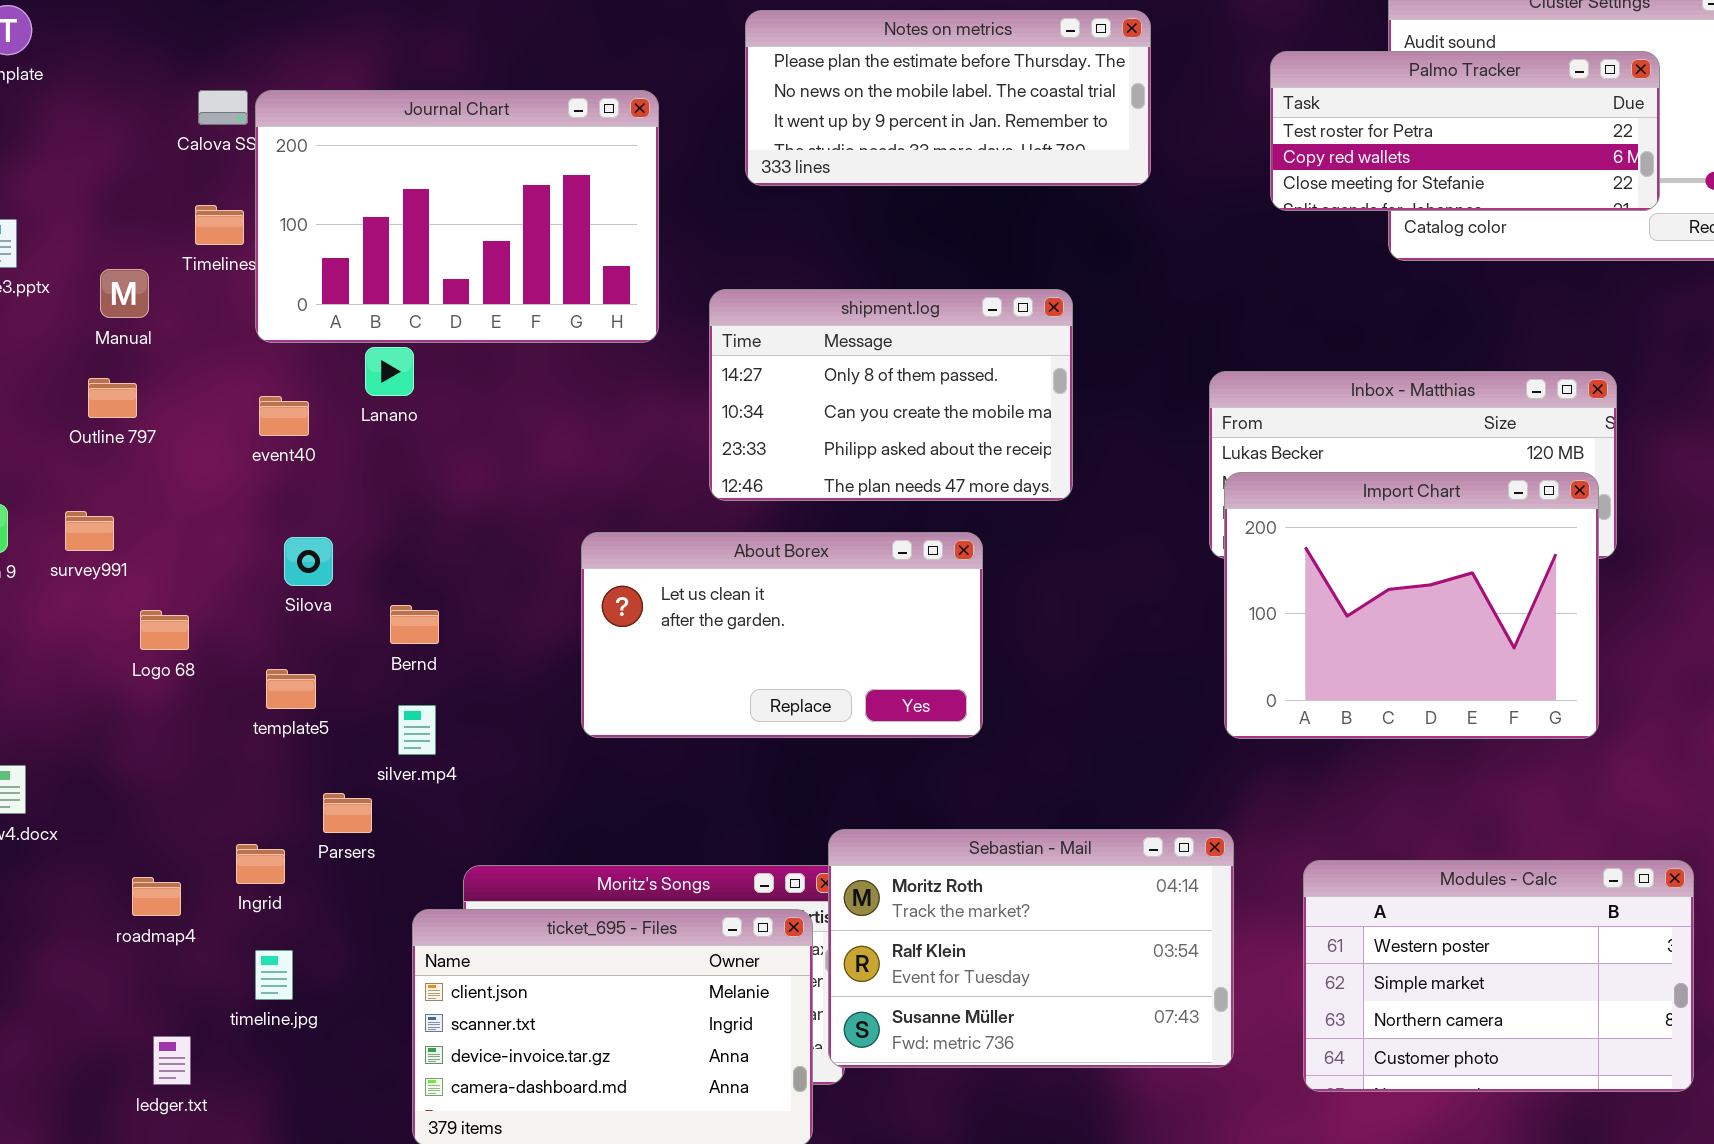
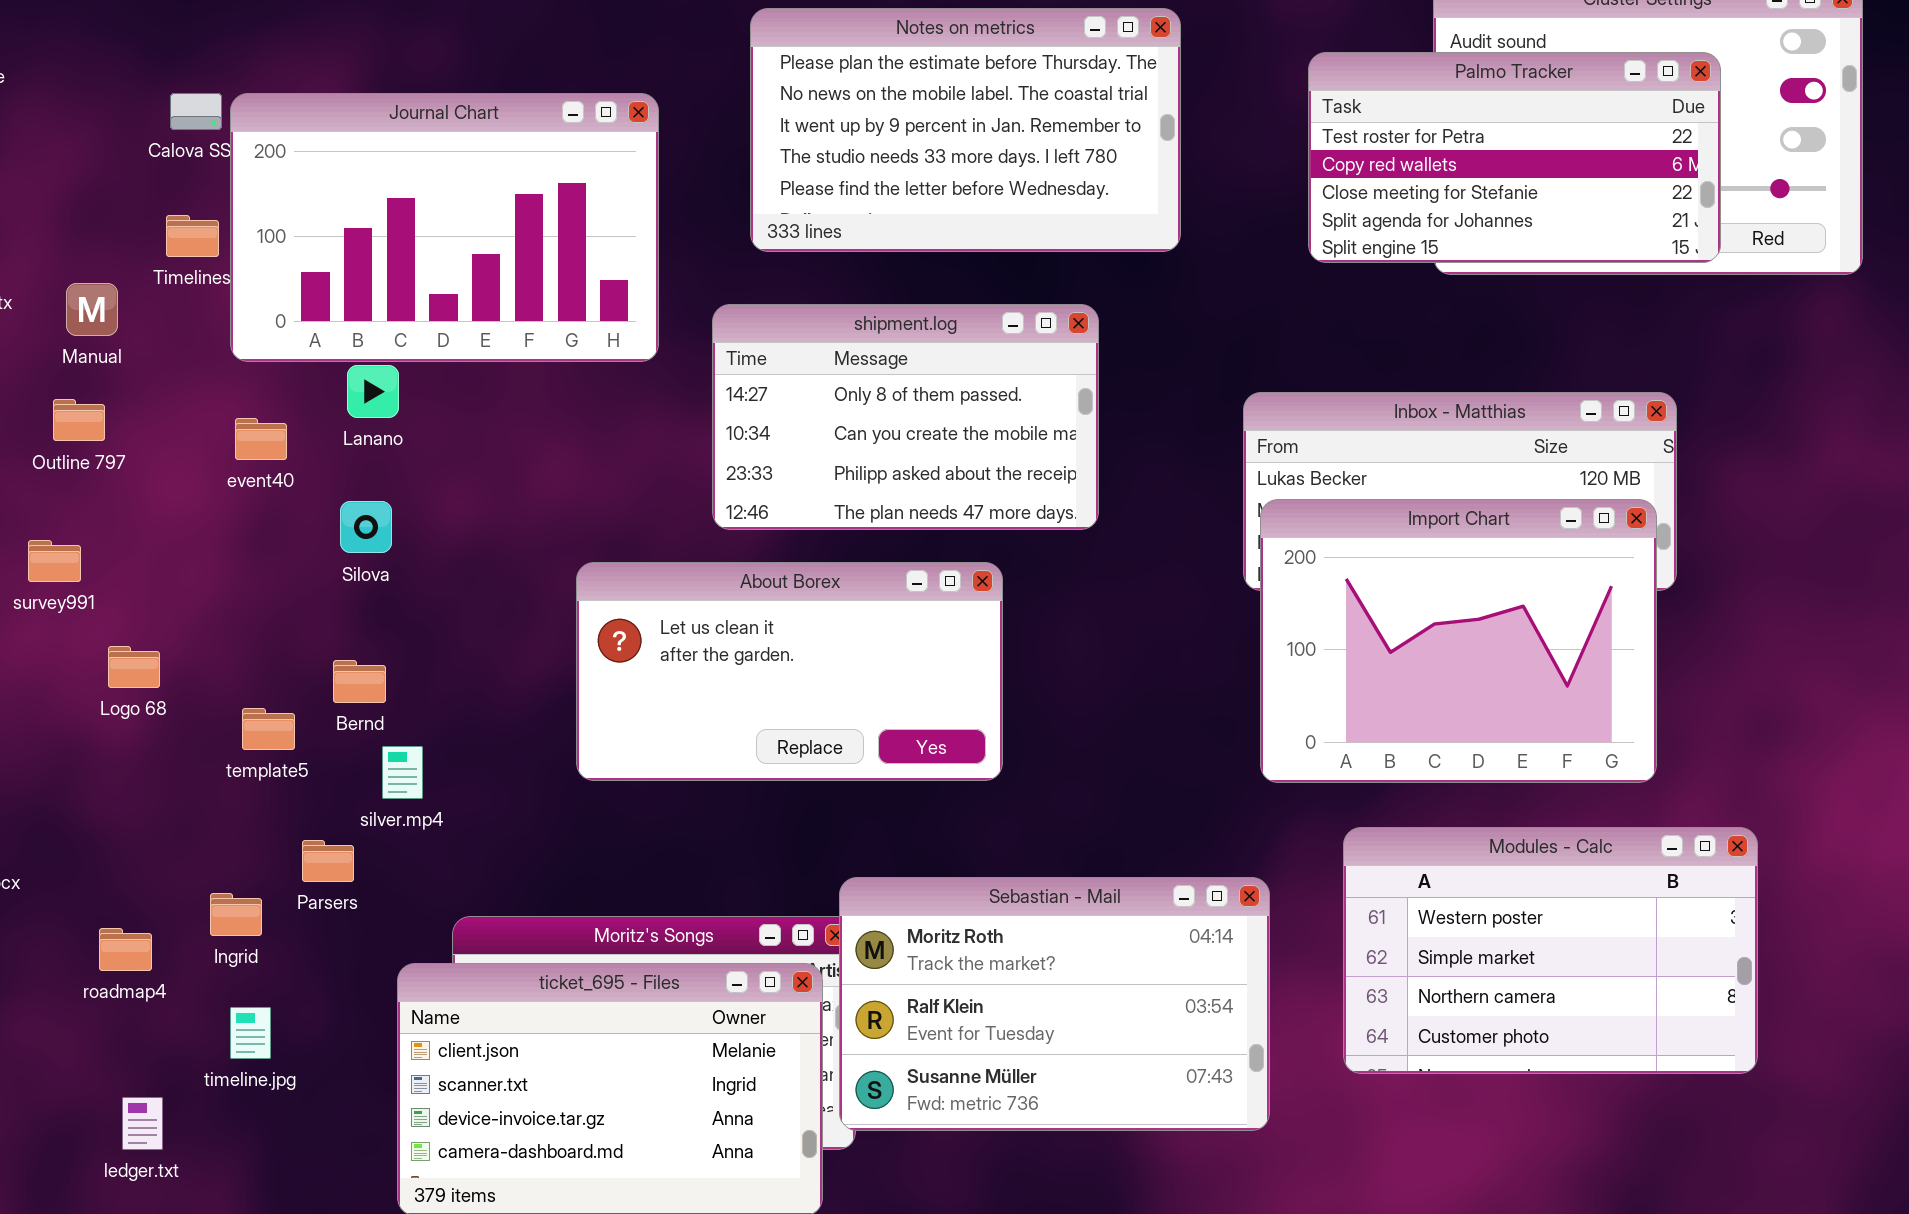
Notes on metrics: [745,10,1151,186] -> [750,8,1181,252], resized
Palmo Tracker: [1270,51,1660,211] -> [1308,52,1721,263], resized
Silova: [284,537,333,586] -> [340,501,392,553], moved
Bernd: [390,605,439,644] -> [333,660,386,703], moved
Modules - Calc: [1303,860,1694,1092] -> [1343,827,1758,1074], moved

